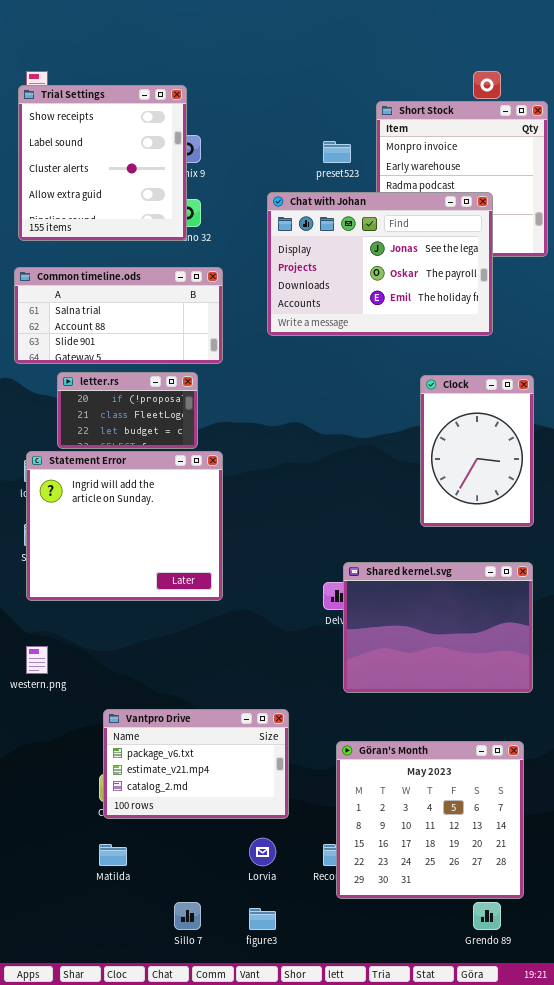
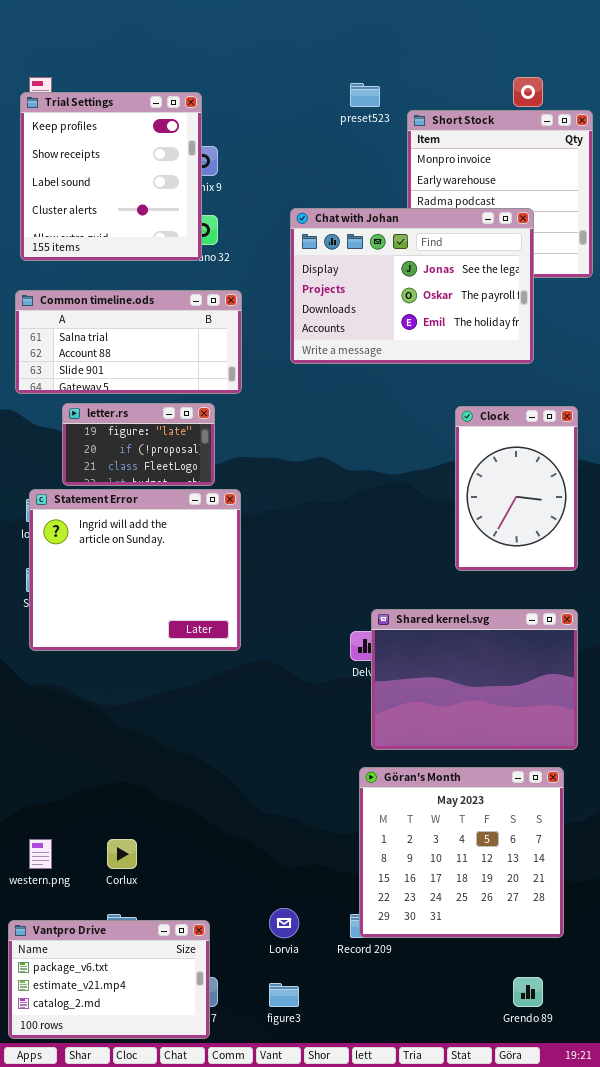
Trial Settings: [18,85,187,241] -> [20,92,202,261], scrolled up 1 row
preset523: [323,141,351,163] -> [350,83,380,107], moved
letter.rs: [57,372,198,449] -> [62,403,215,486], scrolled up 1 row
western.png: [26,646,48,674] -> [29,839,52,869], moved
Vantpro Drive: [103,709,289,819] -> [8,920,210,1039], moved
Göran's Month: [336,741,524,899] -> [359,767,564,938], moved

